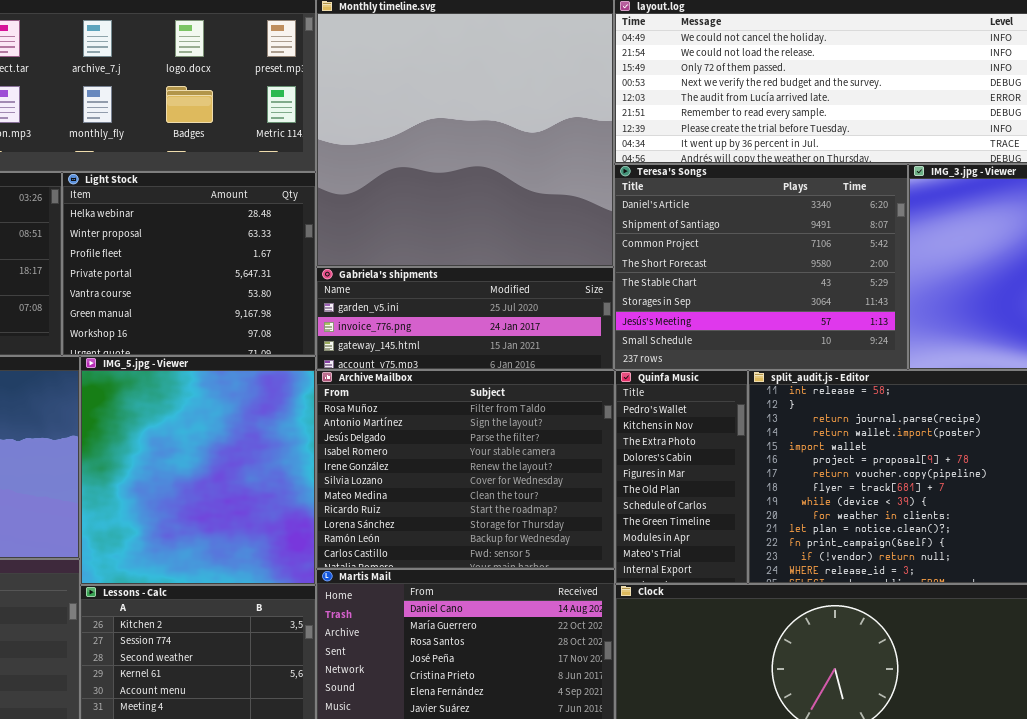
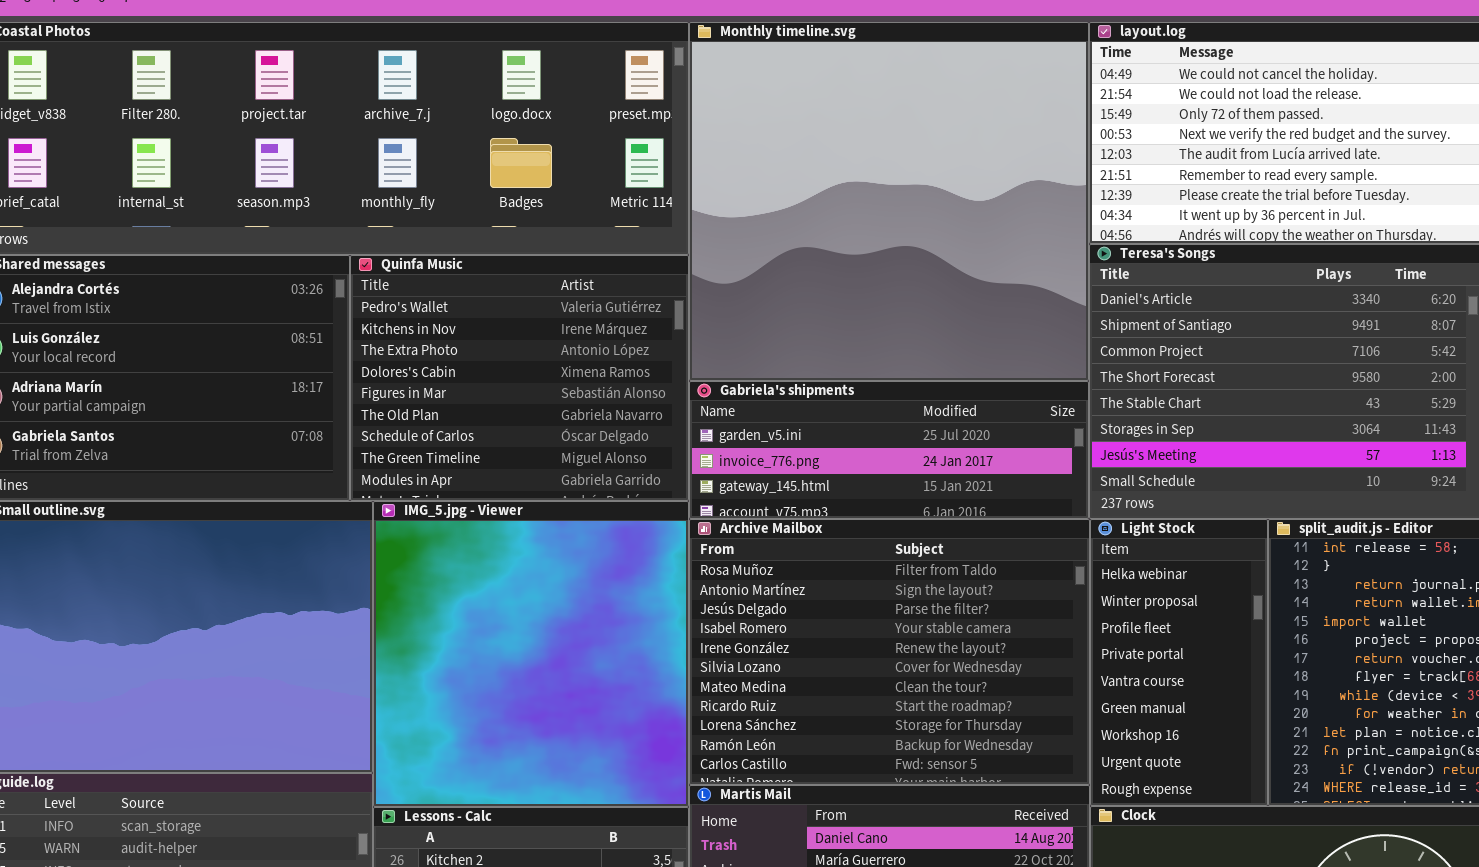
Light Stock: [62,172,316,356] -> [1090,519,1268,806], moved, resized
Quinfa Music: [615,370,748,584] -> [350,255,689,501], moved, resized

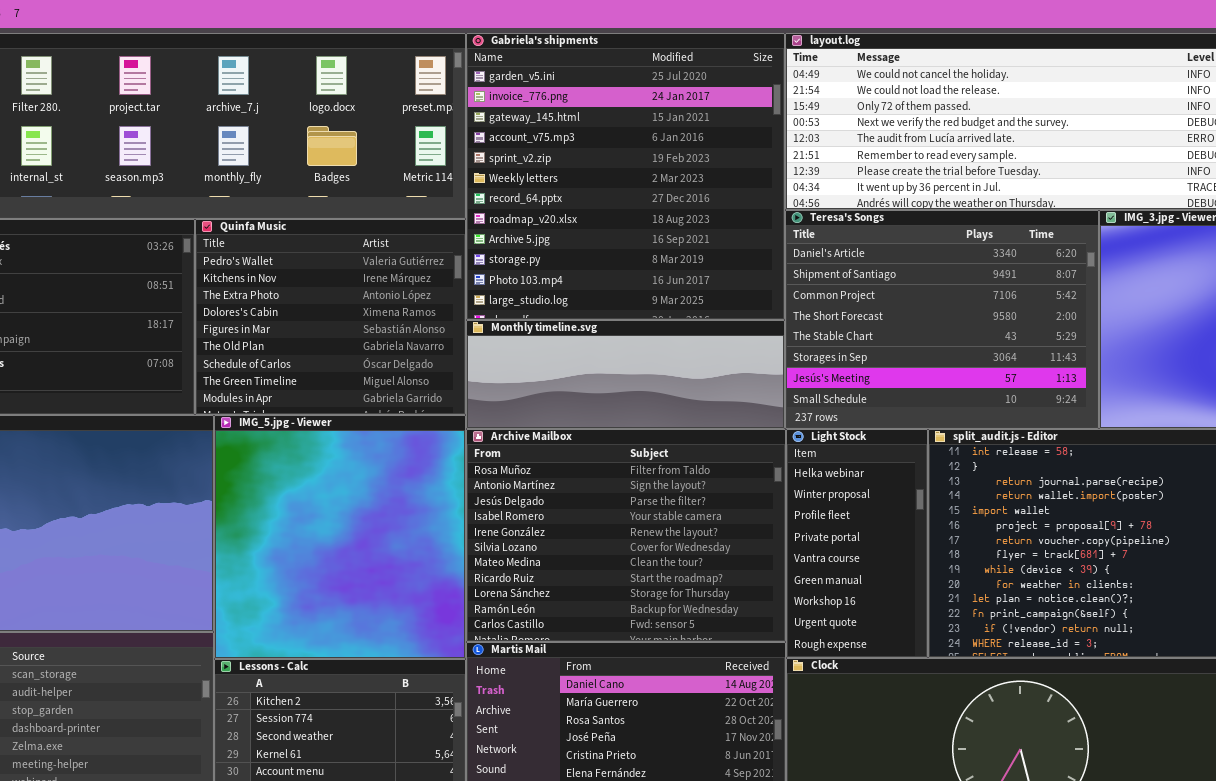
Monthly timeline.svg: [689,22,1089,381] -> [466,320,785,429], moved, resized
Gabriela's shipments: [689,381,1089,519] -> [466,33,785,320], moved, resized

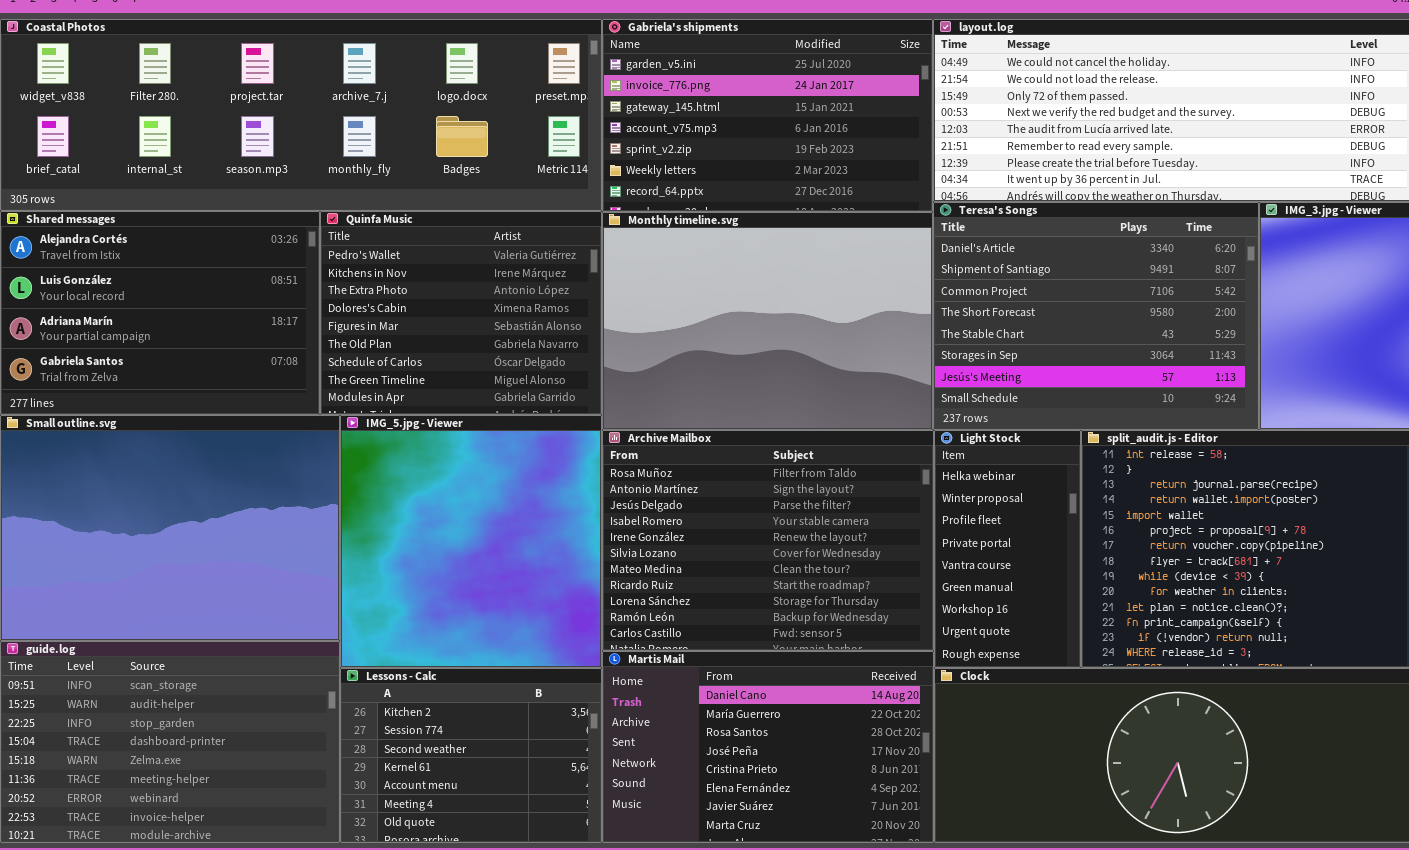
Gabriela's shipments: [466,33,785,320] -> [602,19,933,212], resized
Monthly timeline.svg: [466,320,785,429] -> [602,212,933,430], resized

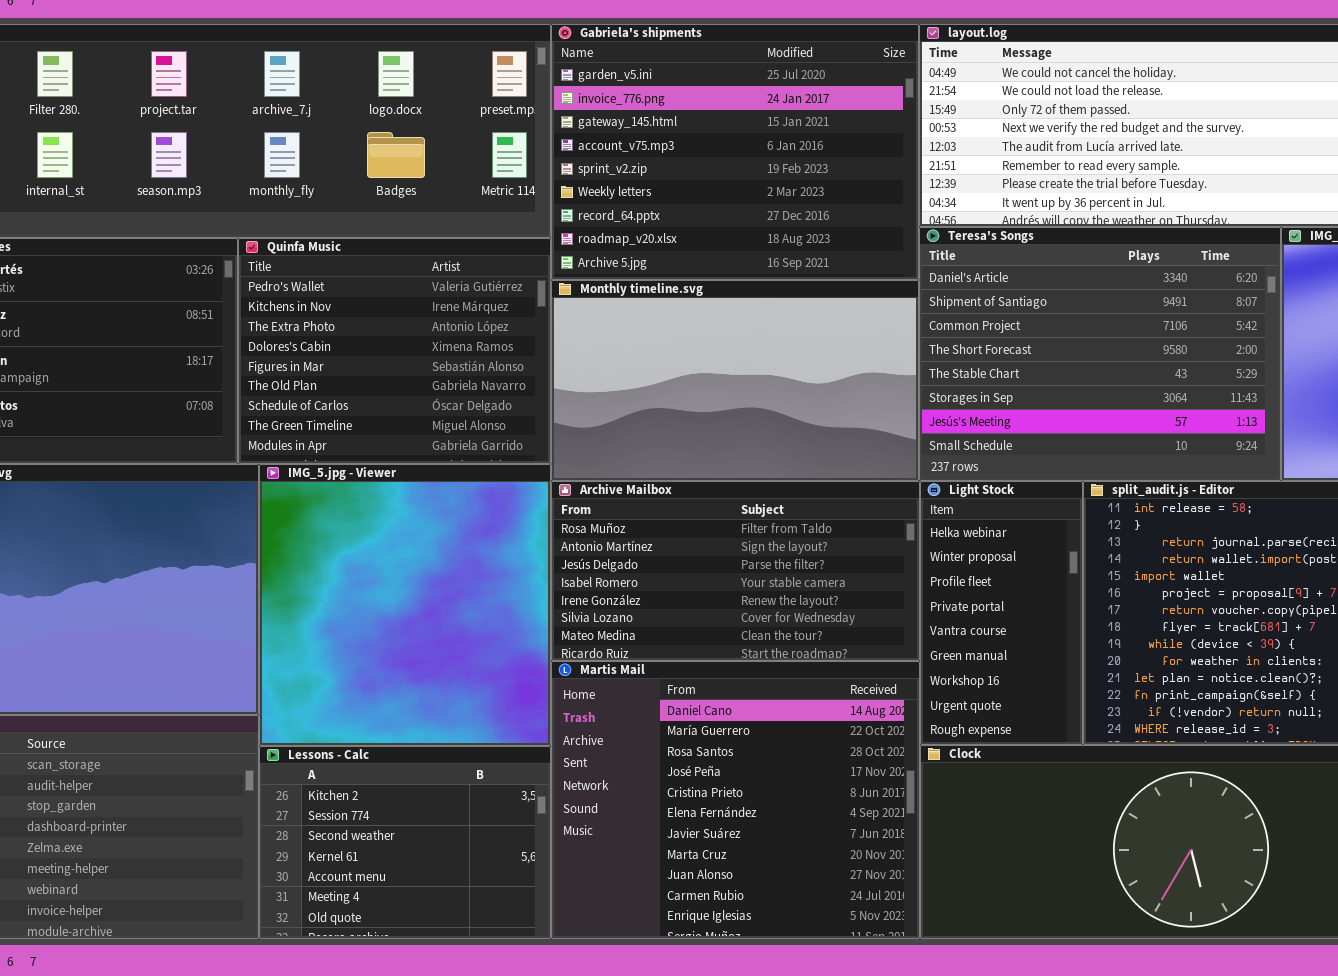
Gabriela's shipments: [602,19,933,212] -> [551,24,919,280], resized
Monthly timeline.svg: [602,212,933,430] -> [551,280,919,481], resized
Archive Mailbox: [602,430,934,651] -> [551,481,920,661], resized
Martis Mail: [602,651,934,843] -> [551,661,920,939], resized

